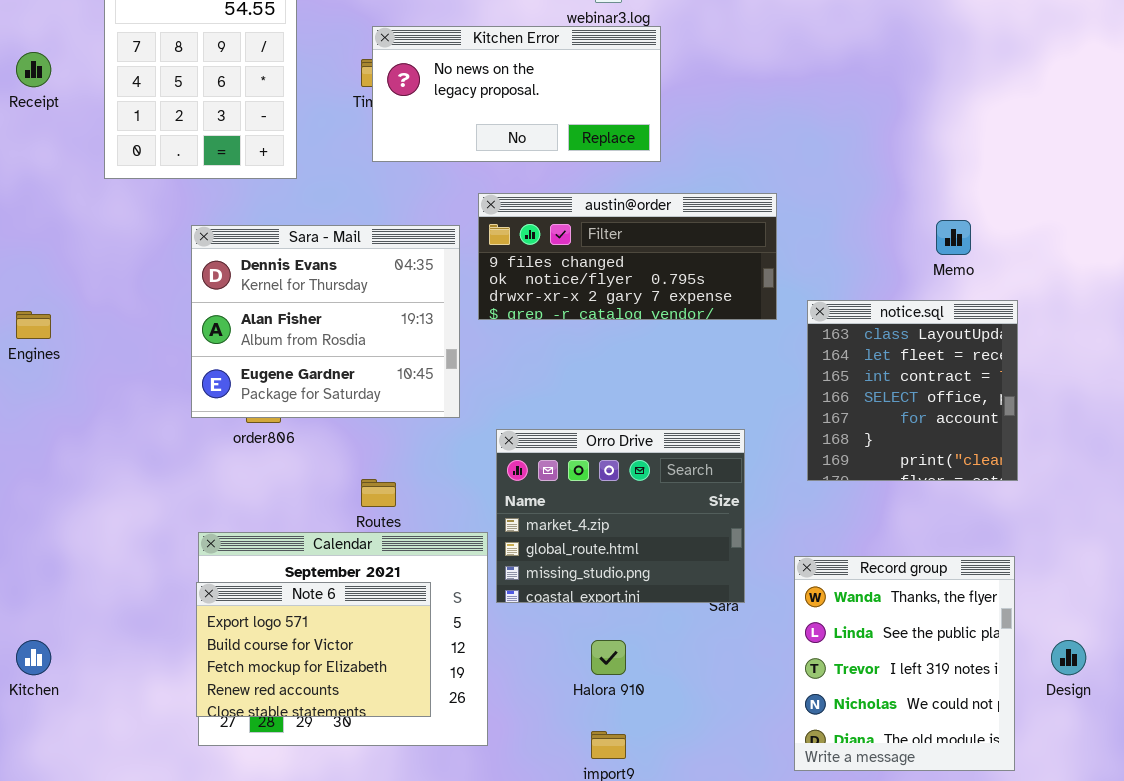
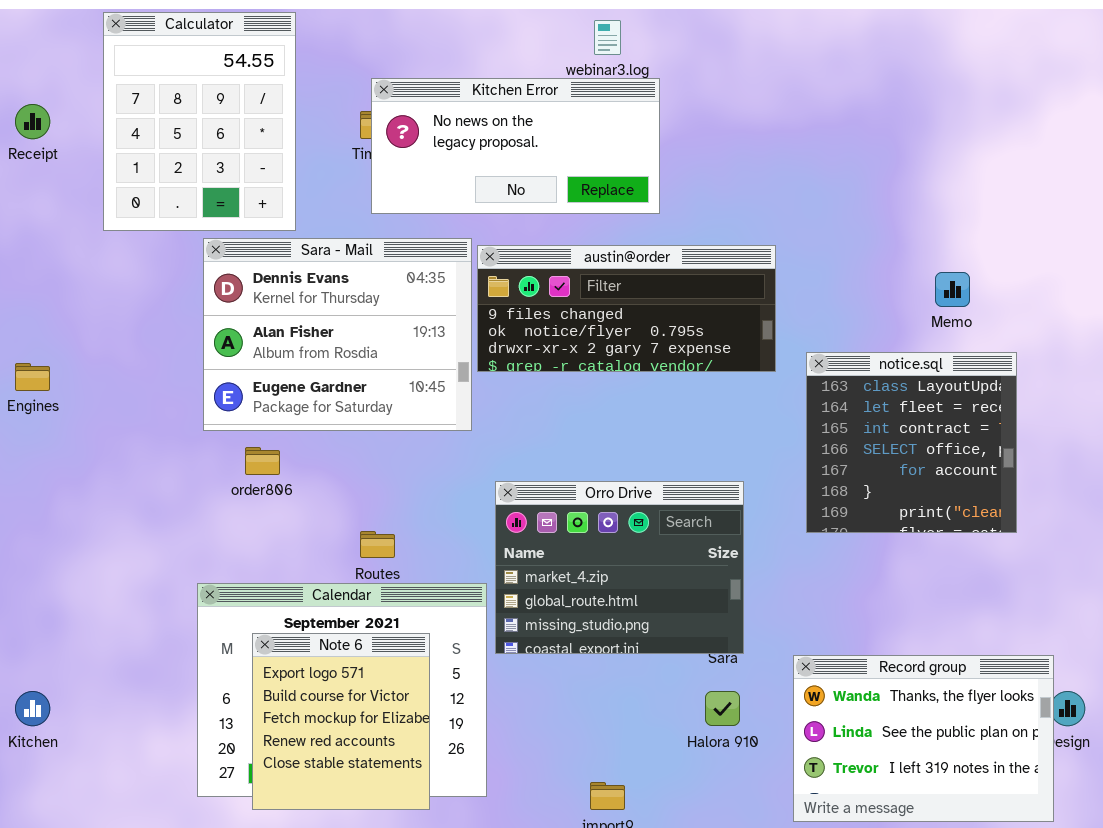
Sara - Mail: [191,225,460,418] -> [203,238,472,431], moved
Record group: [794,556,1015,771] -> [793,655,1054,822], resized
Note 6: [196,582,431,717] -> [252,633,430,810], resized
Halora 910: [591,640,626,675] -> [705,691,740,726], moved

